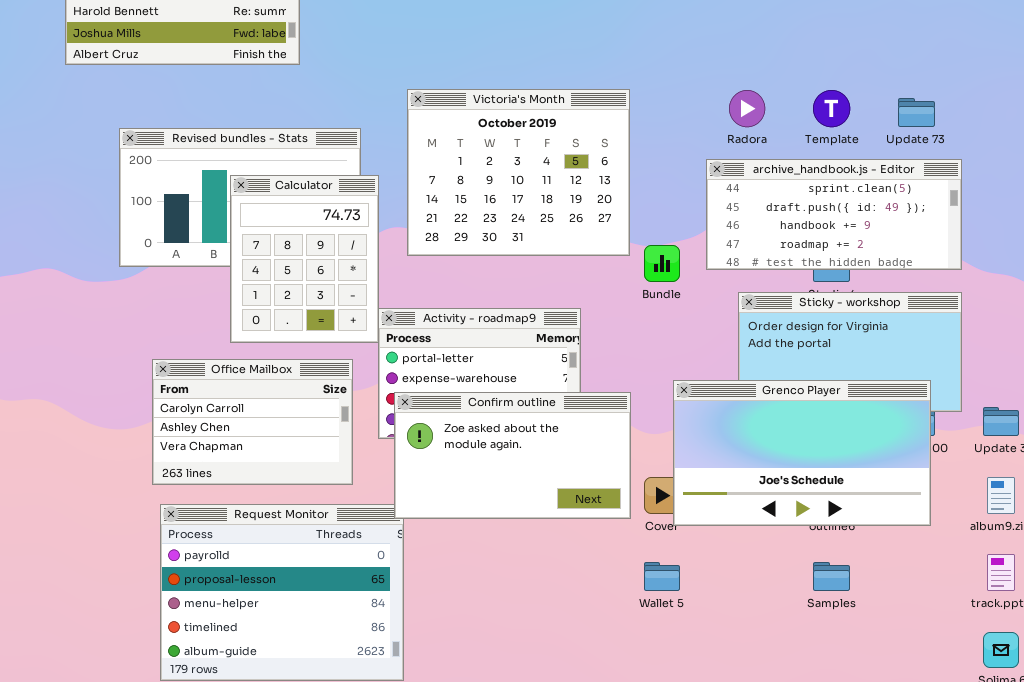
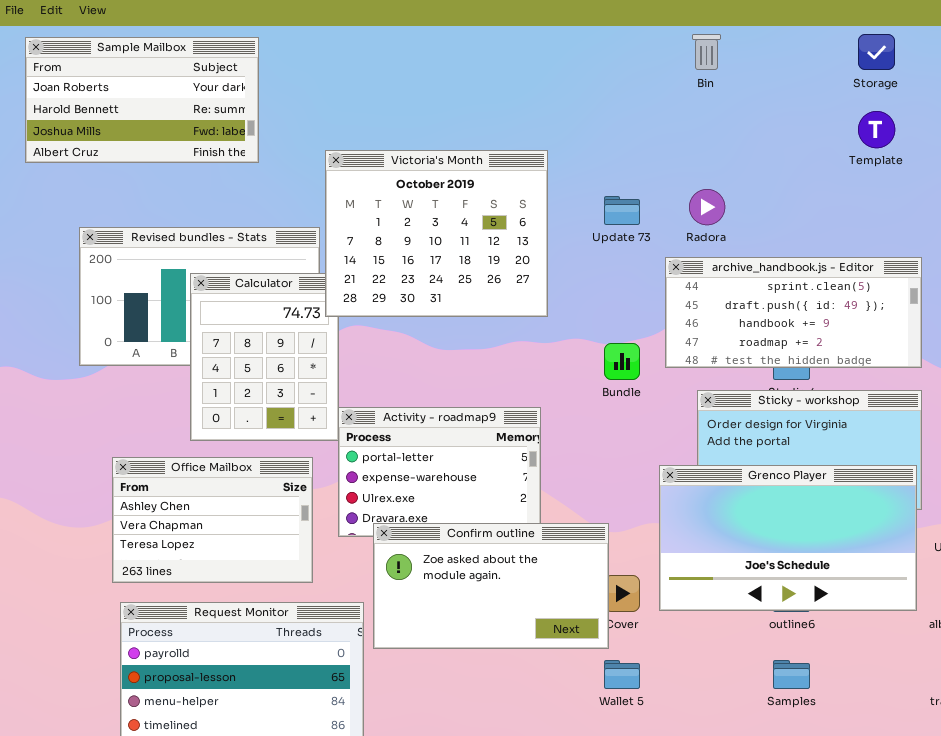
Victoria's Month: [407,89,630,256] -> [325,150,548,317], moved
Template: [813,90,850,127] -> [858,111,895,148], moved
Update 73: [898,98,935,127] -> [604,196,640,225], moved
Office Mailbox: [152,359,353,485] -> [112,457,313,583], scrolled down 1 row
Grenco Player: [673,380,931,526] -> [659,465,917,611], moved
Confirm outline: [394,392,631,519] -> [373,523,609,649], moved

